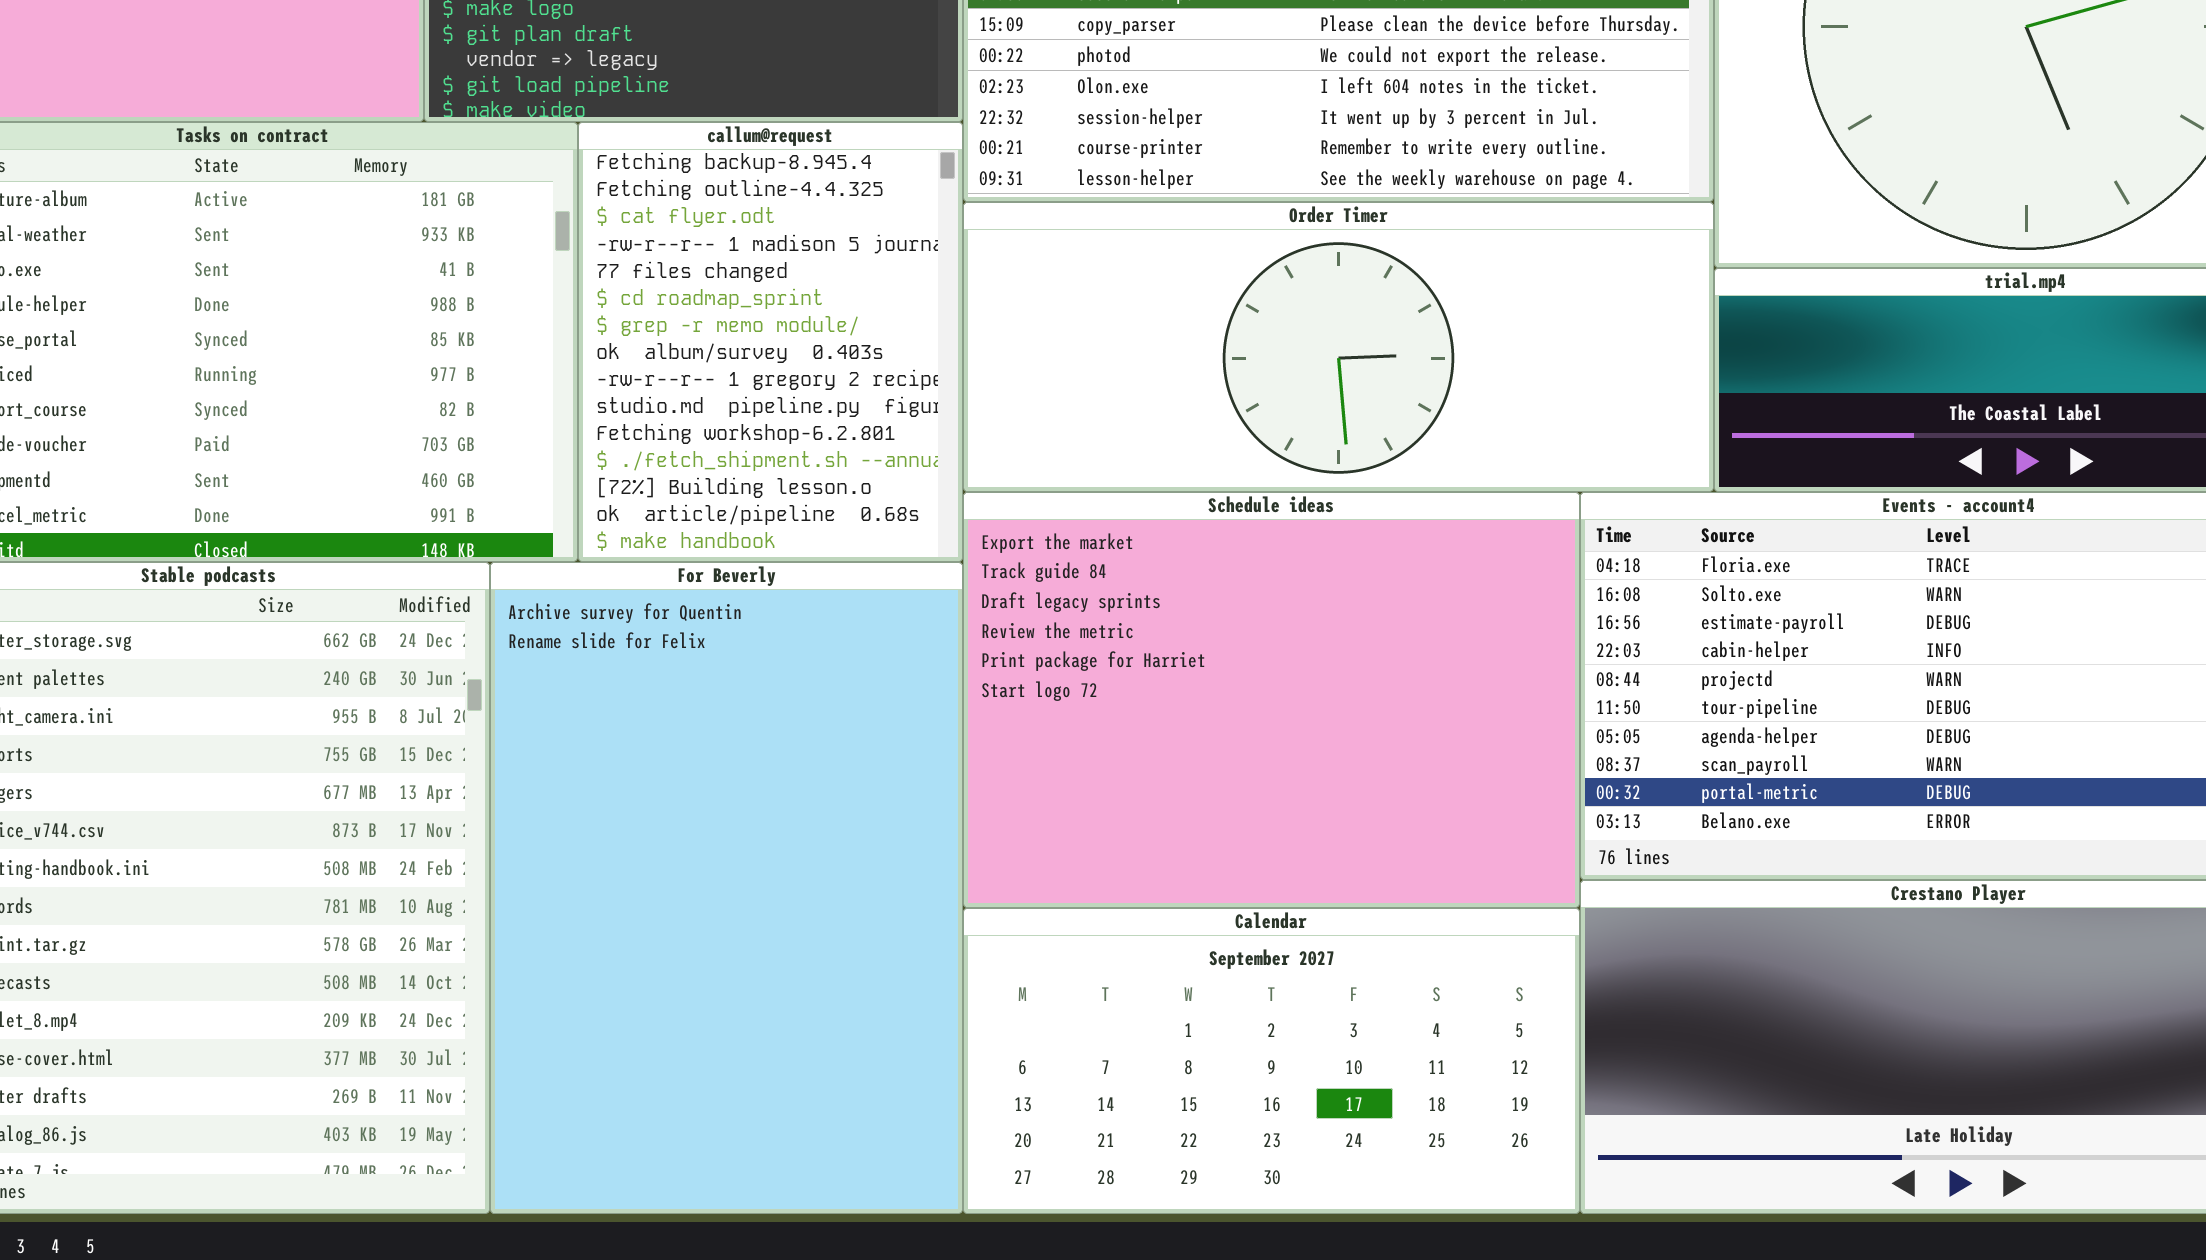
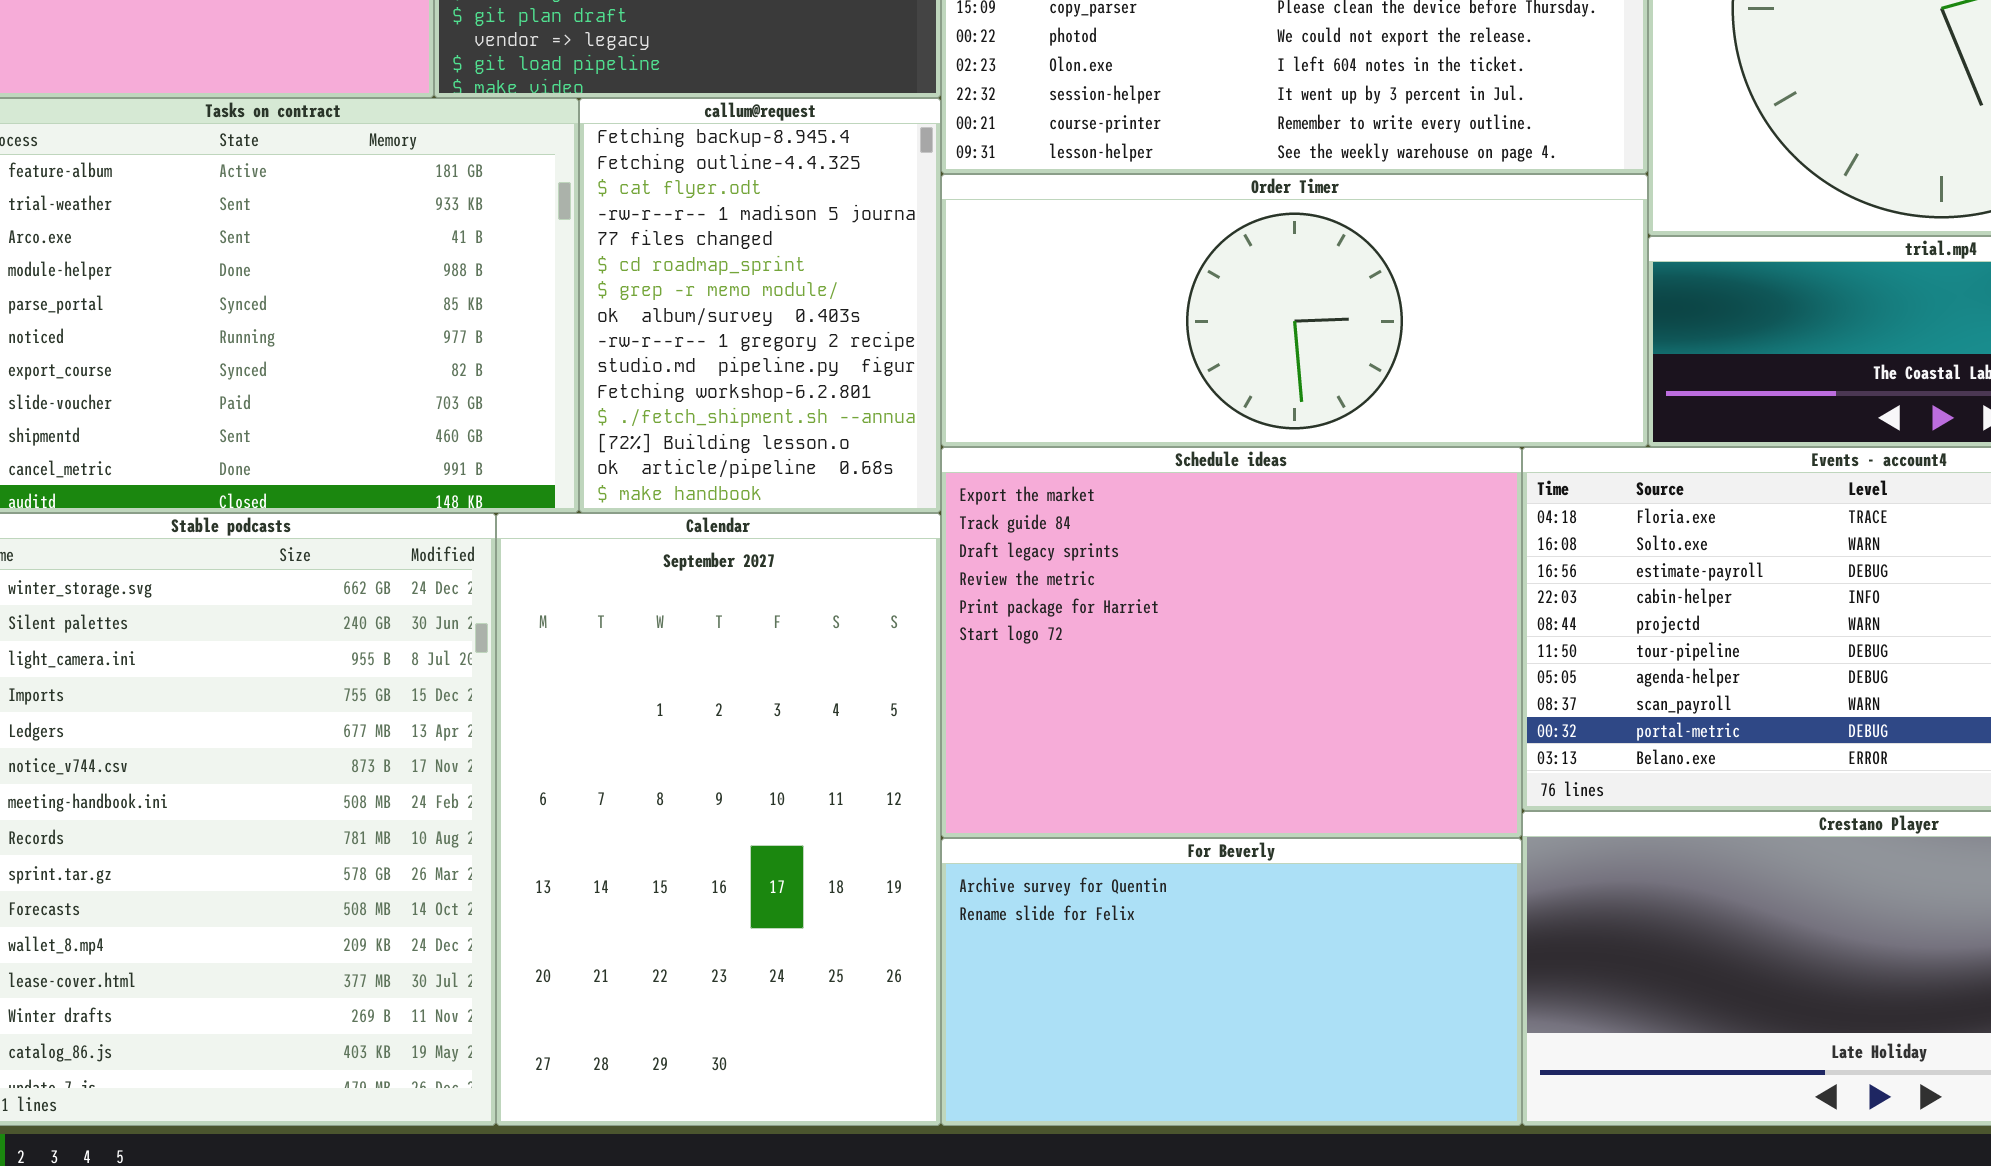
For Beverly: [490,562,963,1214] -> [941,838,1522,1126], moved, resized
Calendar: [963,908,1580,1214] -> [496,513,941,1126], moved, resized

